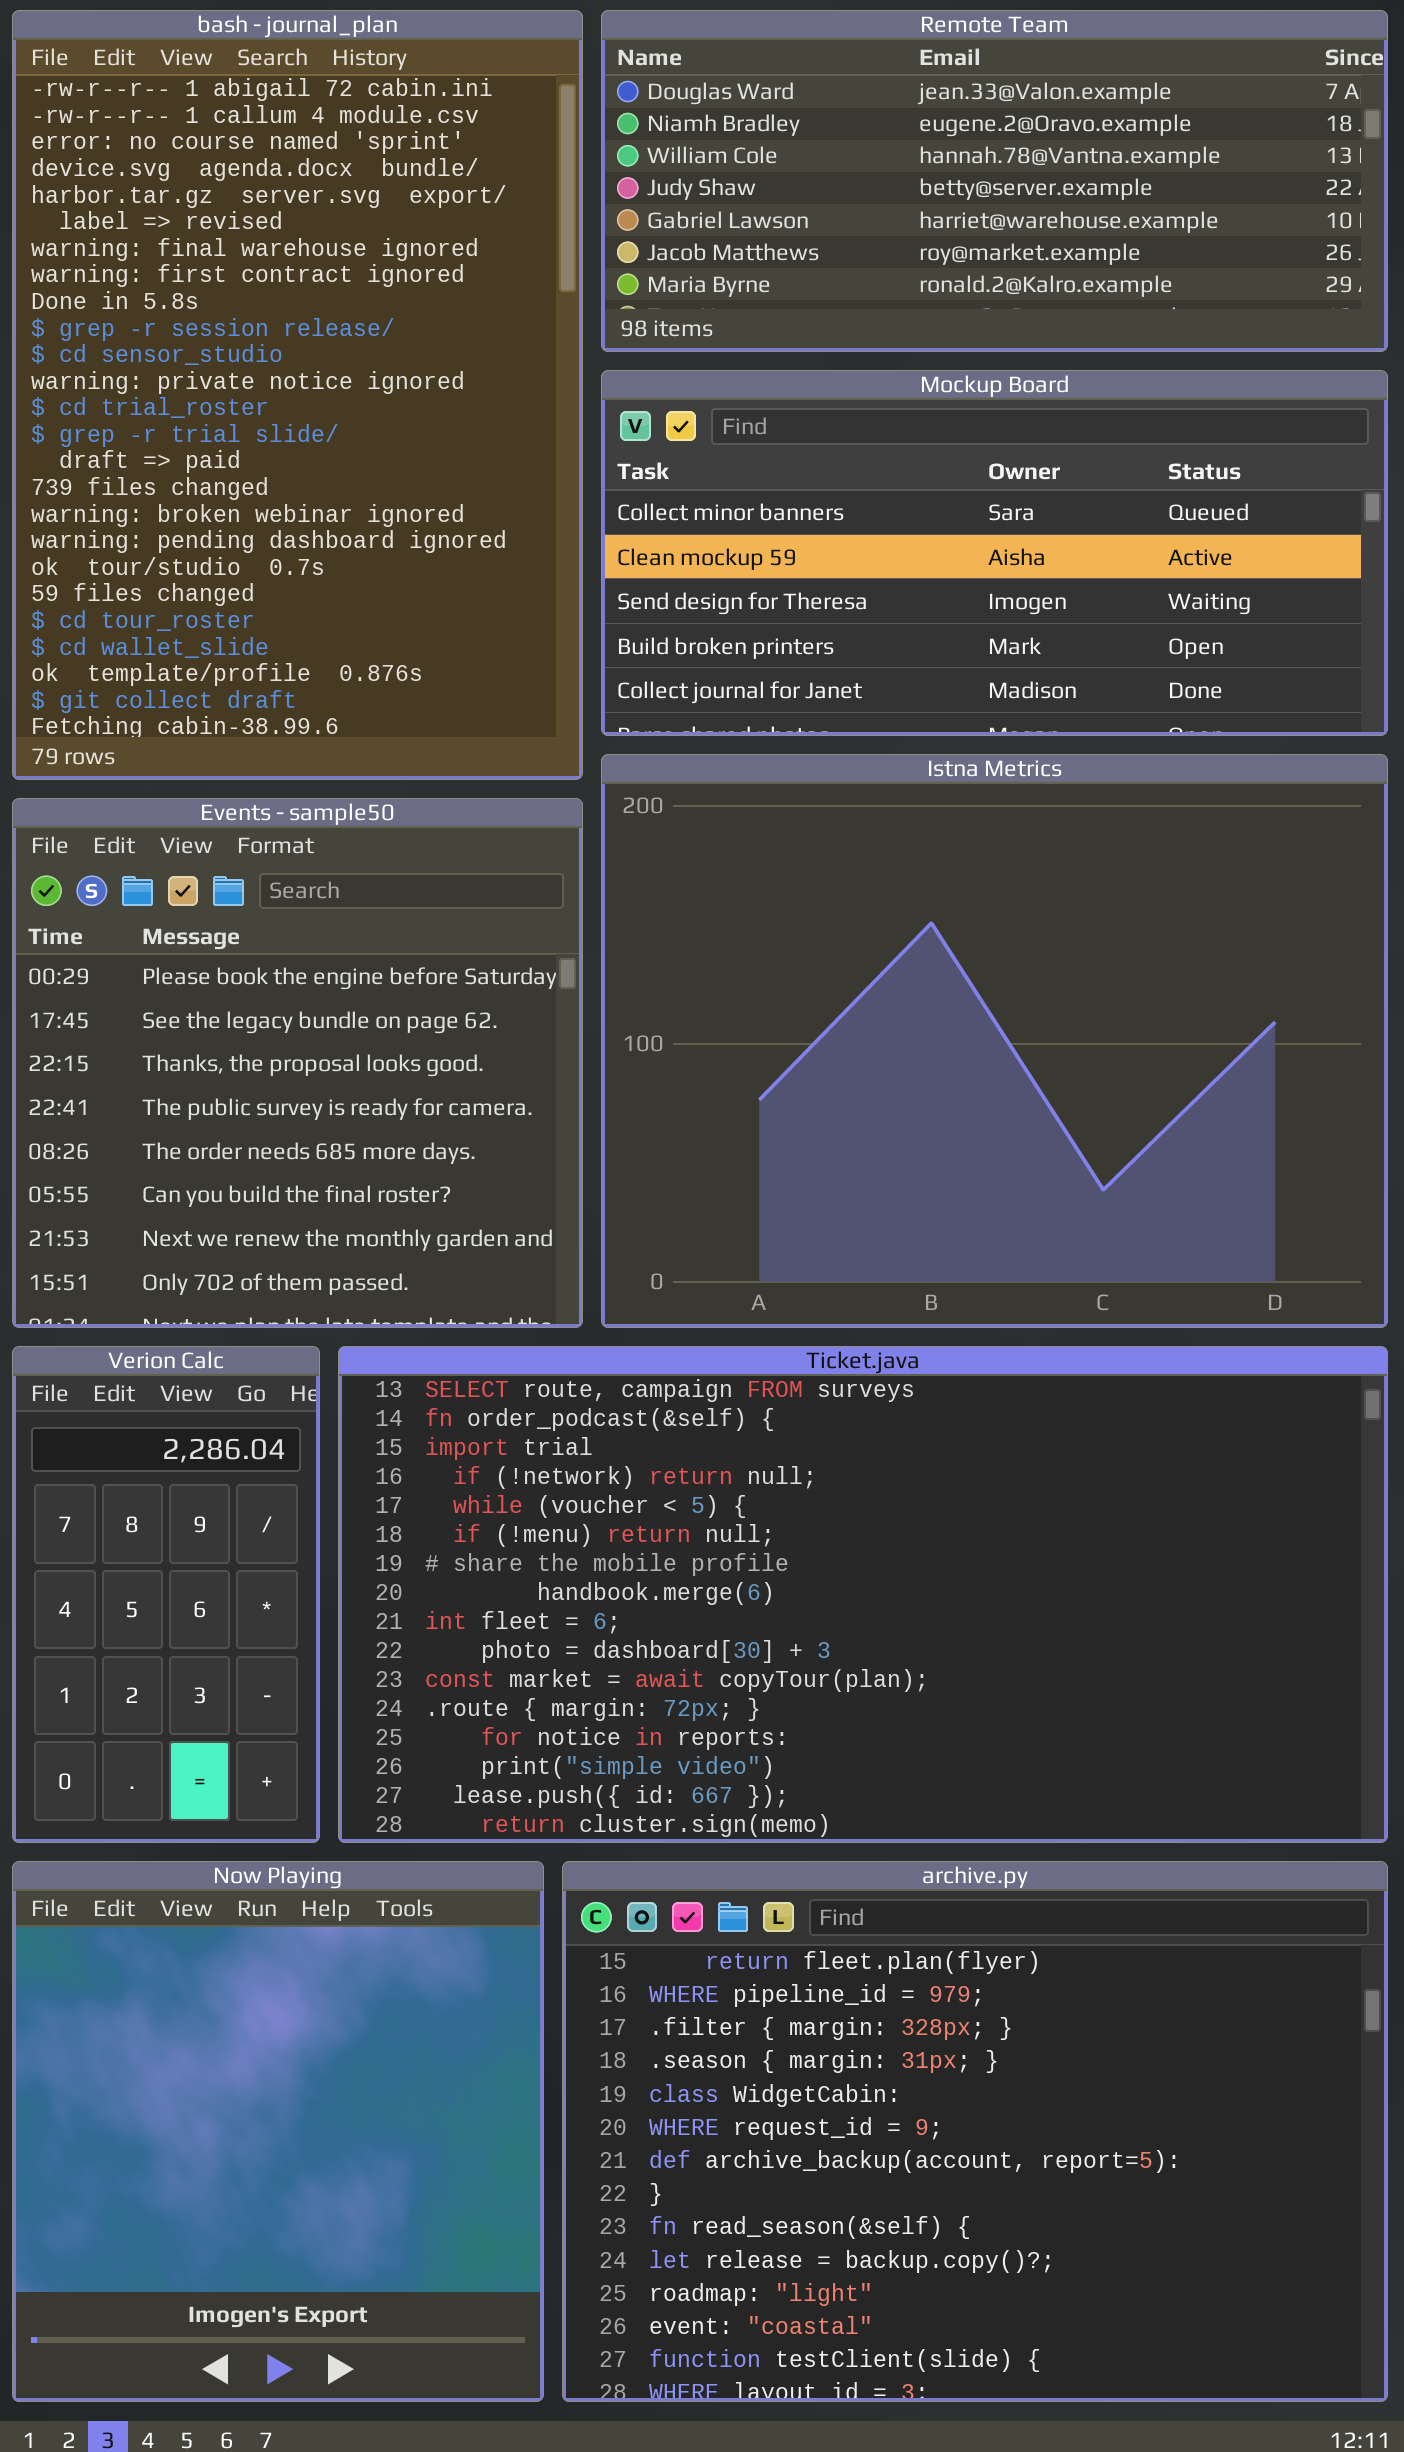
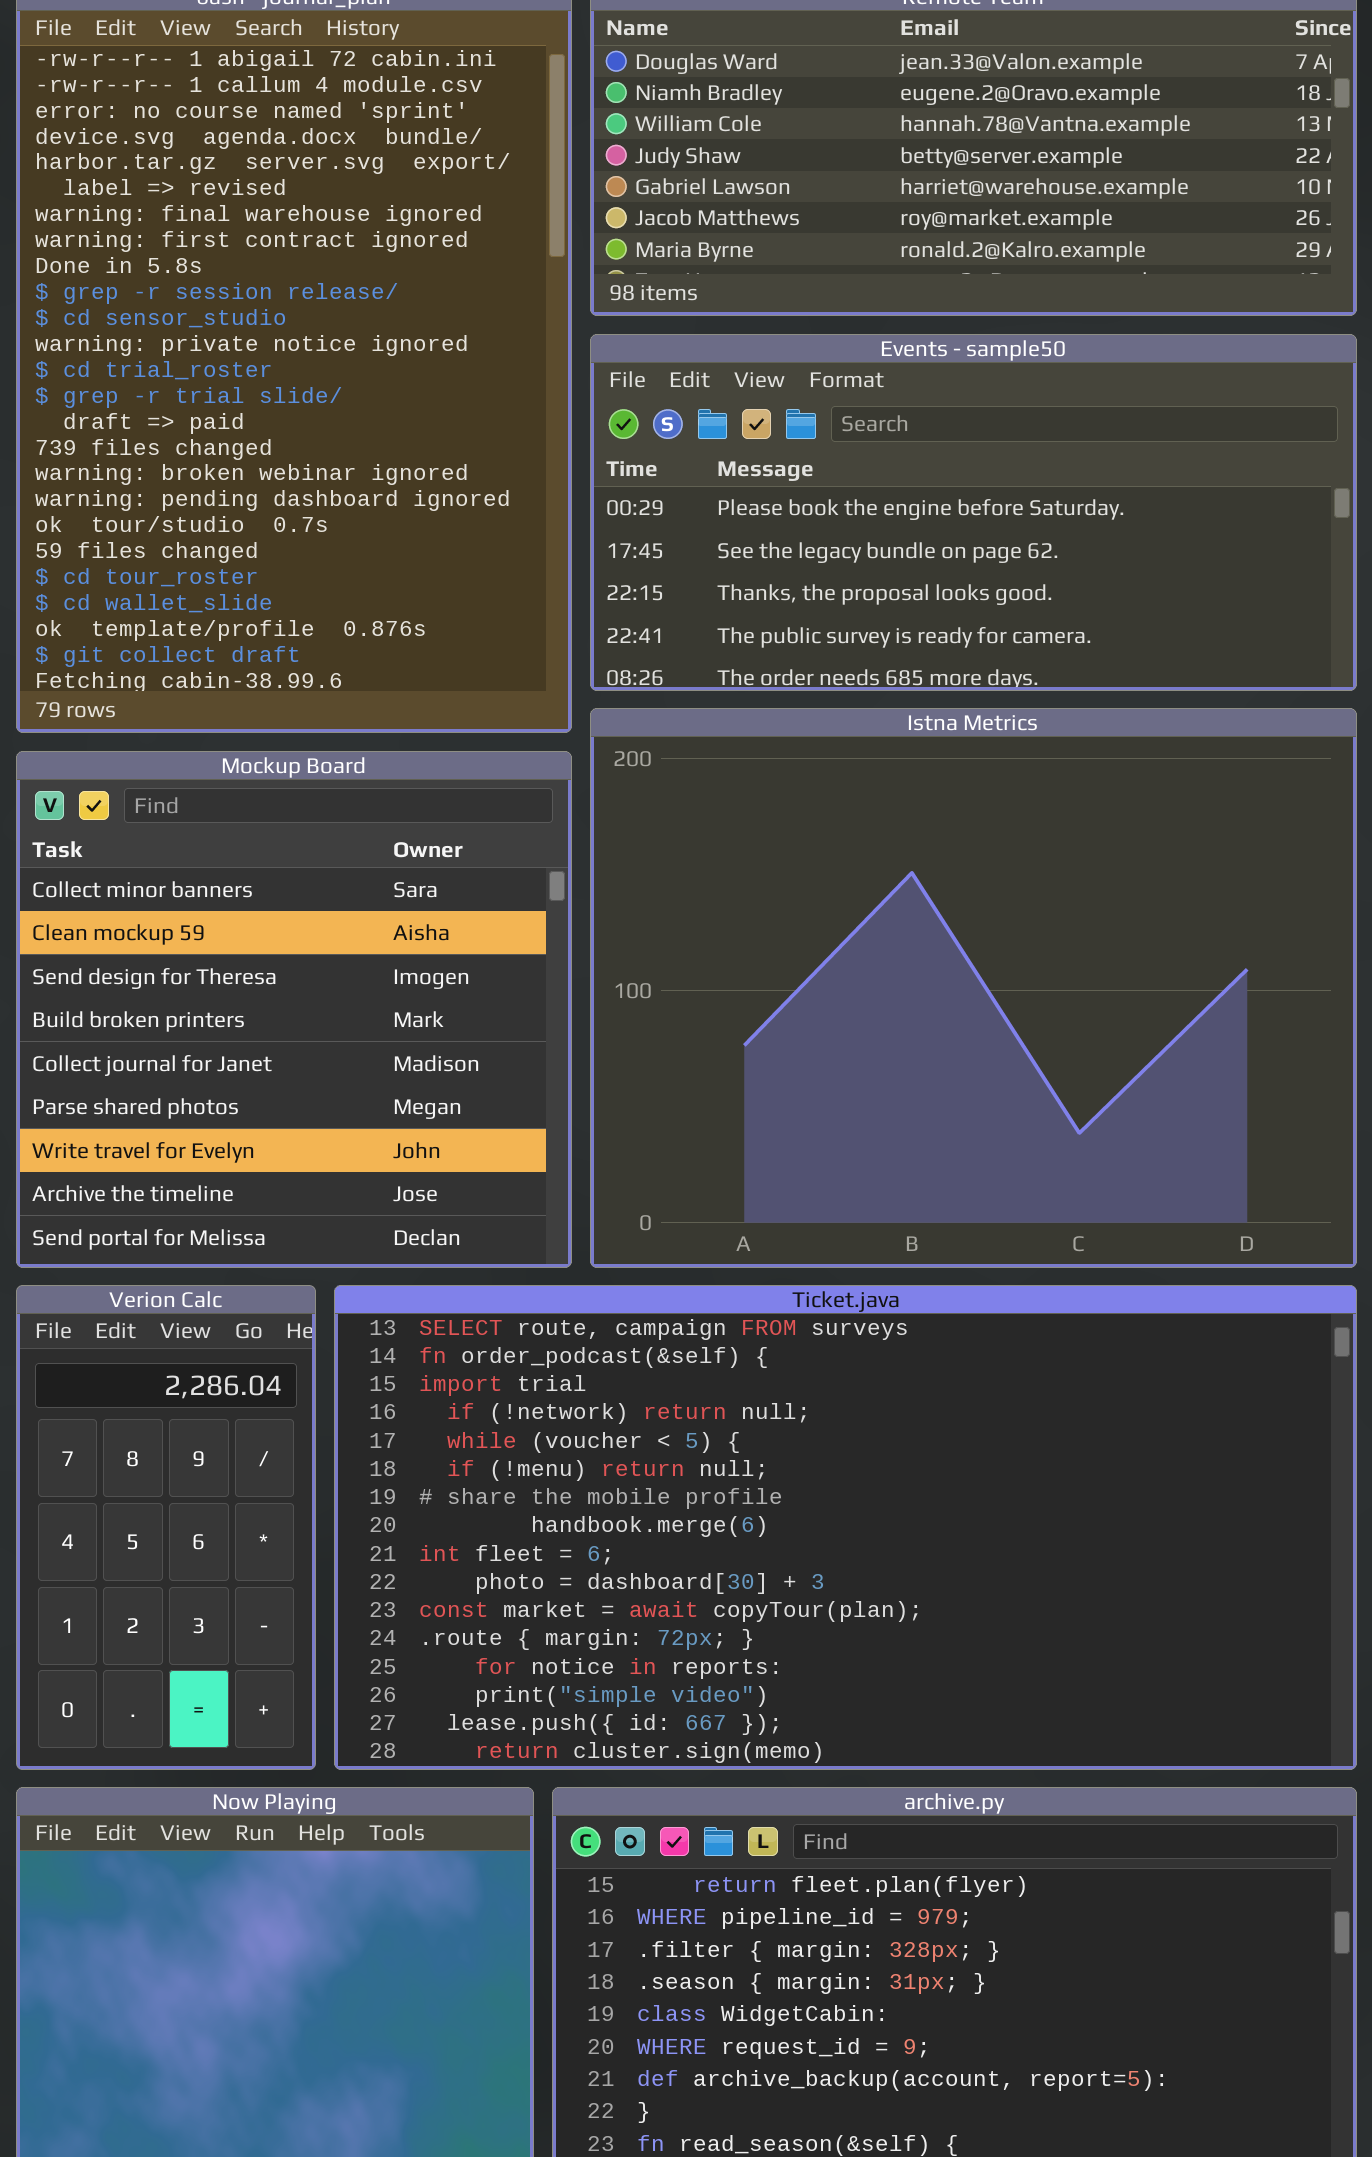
Mockup Board: [601,370,1388,736] -> [16,751,572,1268], moved, resized
Events - sample50: [12,798,583,1328] -> [590,334,1357,691], moved, resized

